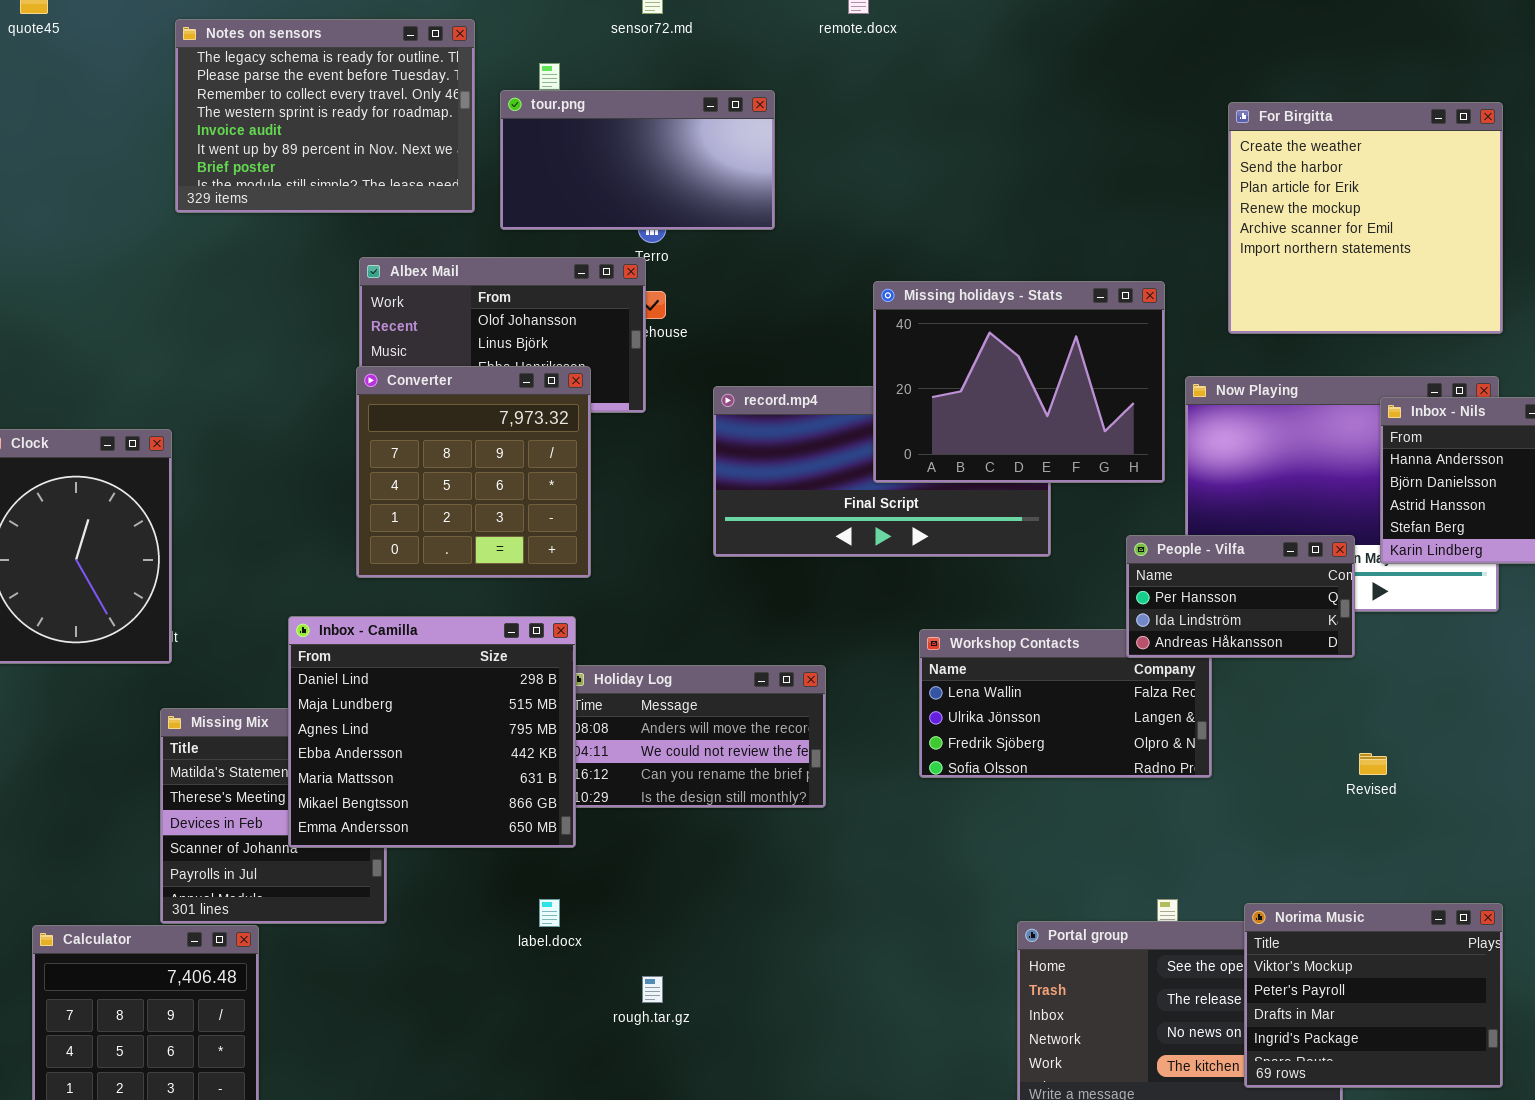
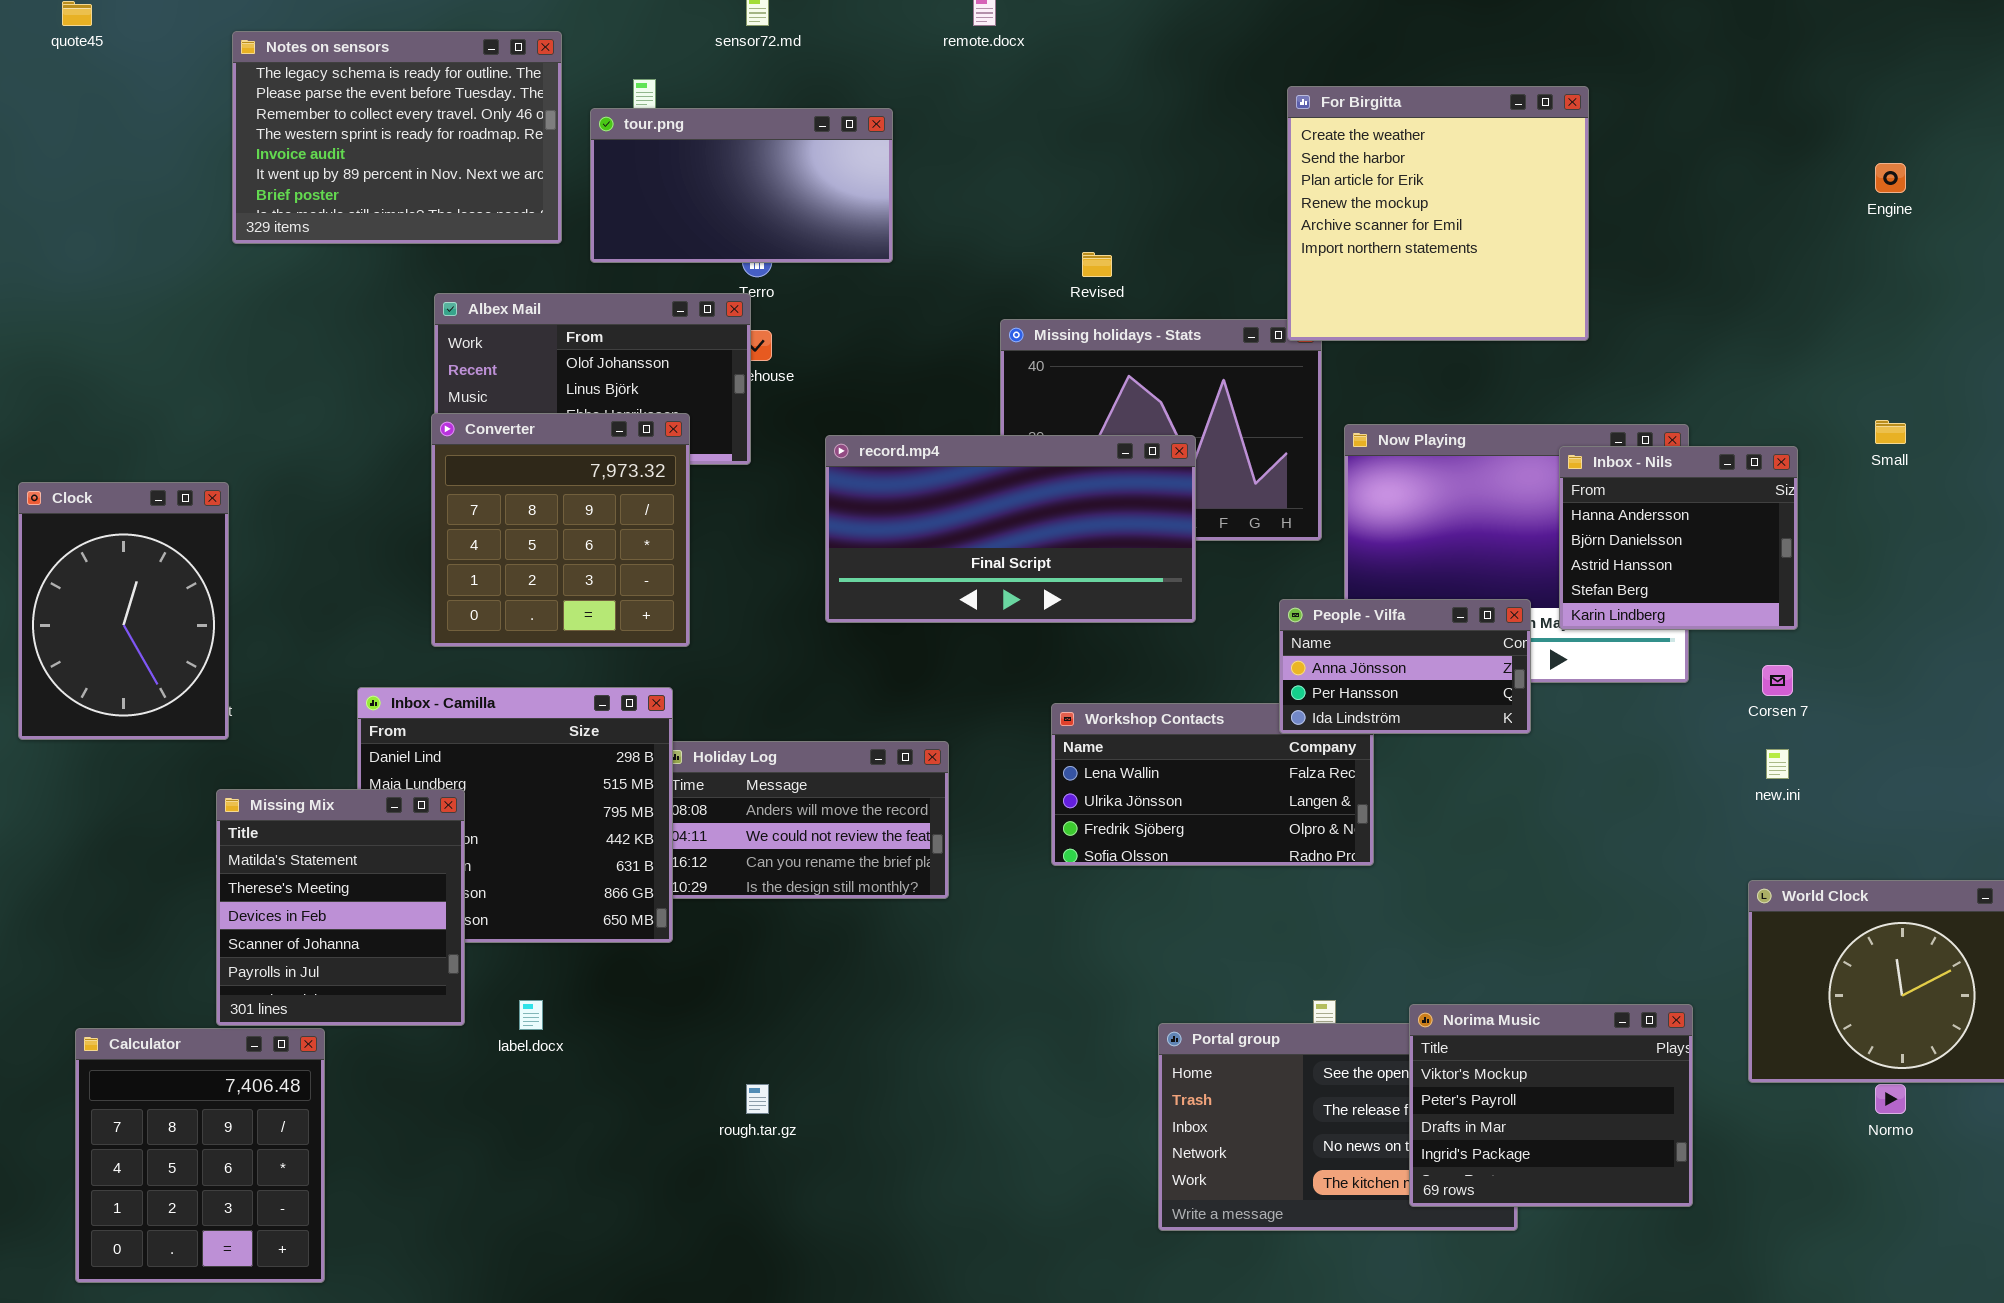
For Birgitta: [1228,102,1503,334] -> [1287,86,1589,341], moved
record.mp4: [713,386,1051,557] -> [825,435,1196,623], raised
People - Vilfa: [1126,535,1355,658] -> [1279,599,1531,734], scrolled up 1 row
Missing Mix: [160,708,387,924] -> [216,789,465,1026], raised
Revised: [1359,753,1387,775] -> [1082,252,1112,277], moved
label.docx: [539,899,560,927] -> [519,1000,543,1030], moved

